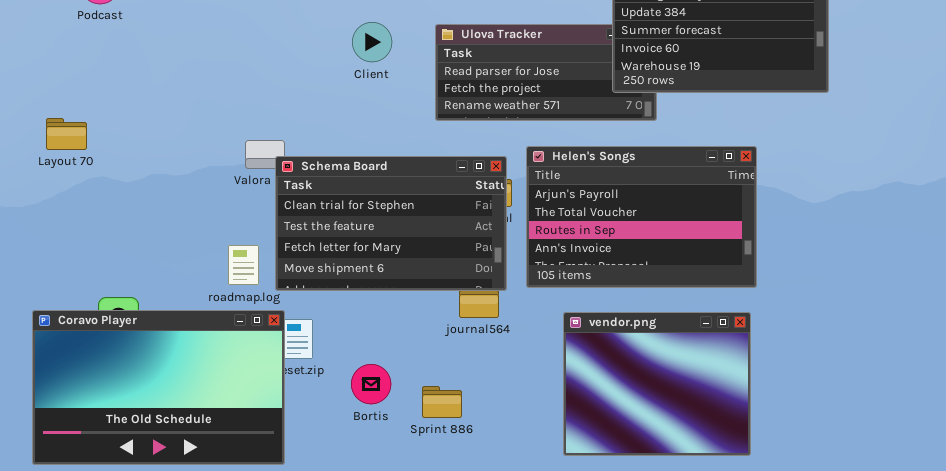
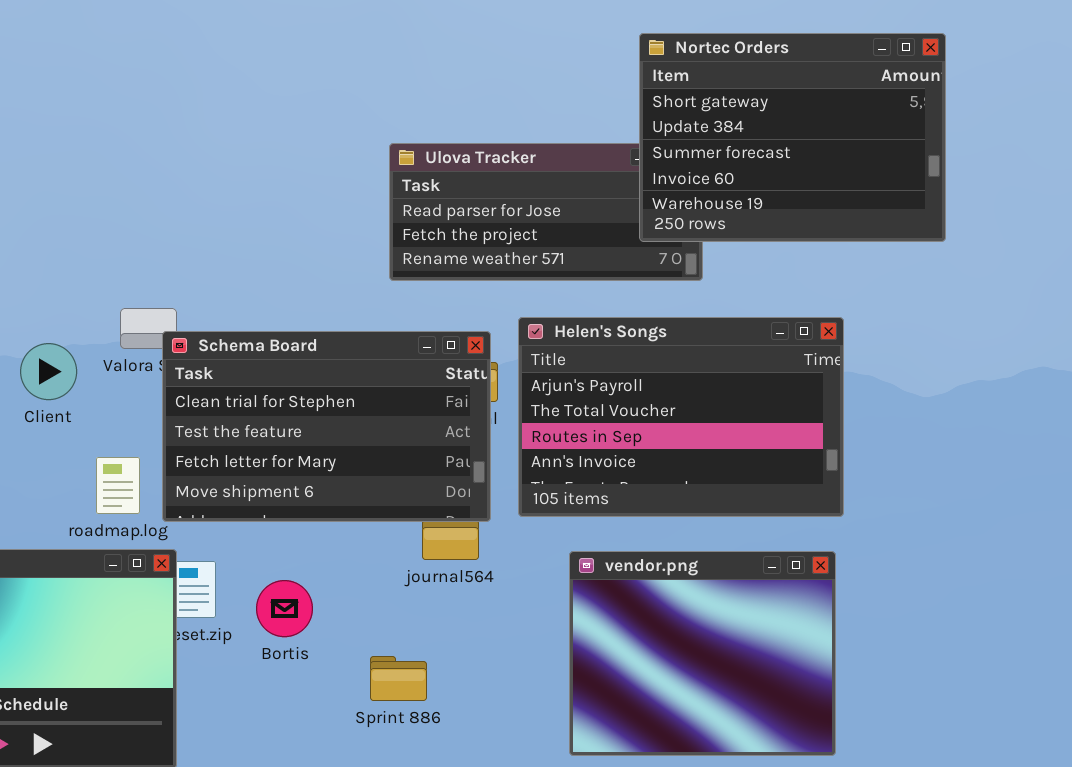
Client: [352,22,392,62] -> [20,343,77,400], moved
Bortis: [351,364,391,404] -> [256,580,313,637], moved

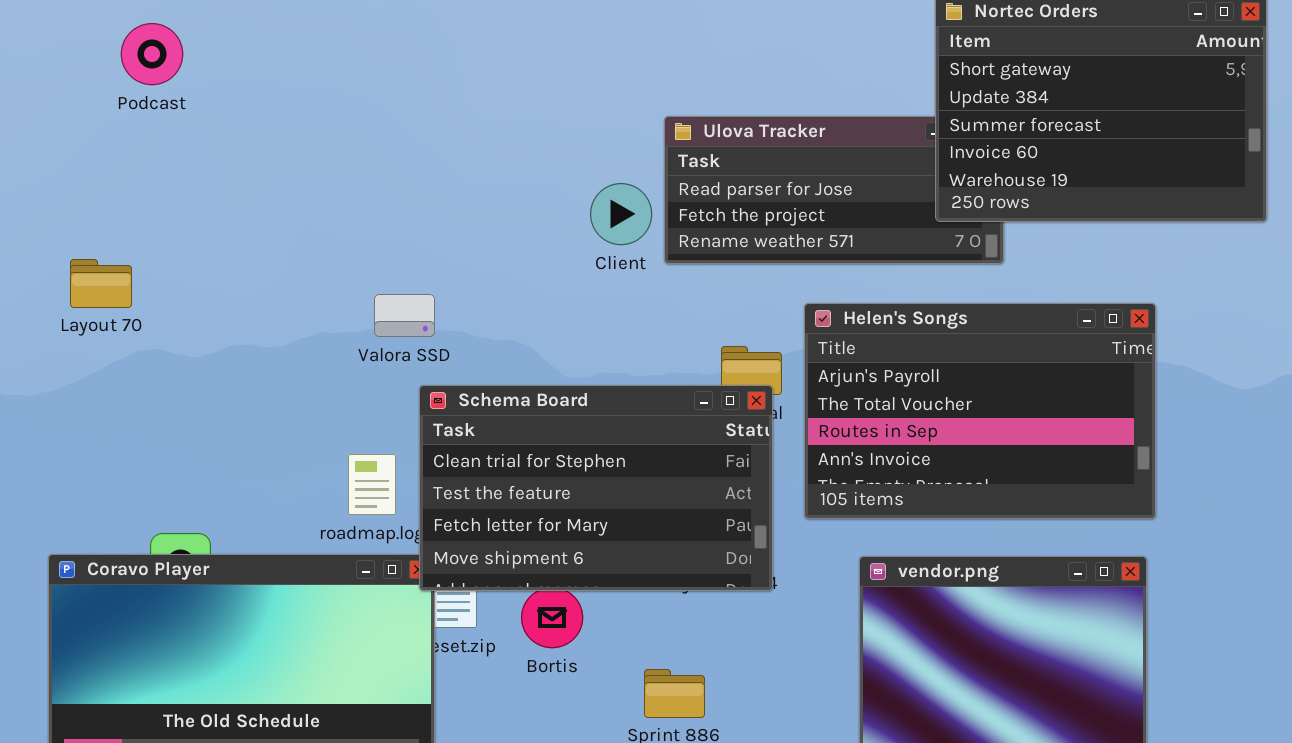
Schema Board: [162,331,491,522] -> [419,385,773,591], moved
Client: [20,343,77,400] -> [590,183,652,245], moved

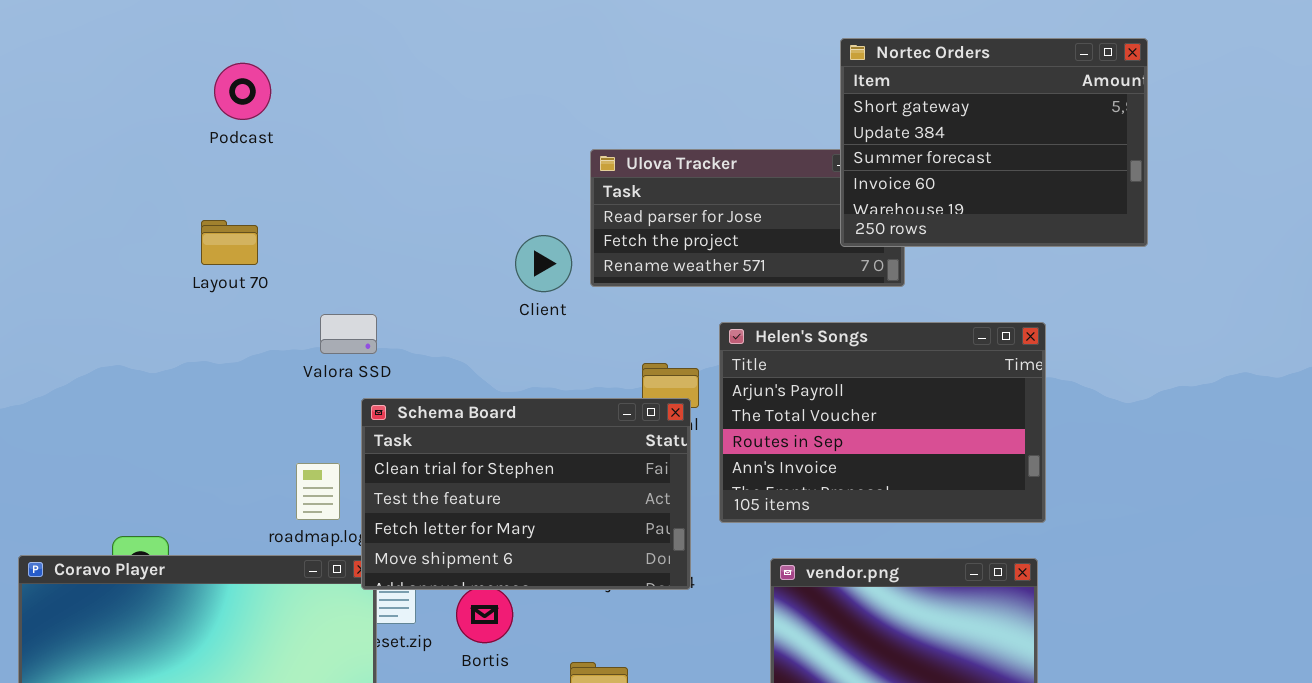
Podcast: [121,23,183,85] -> [214,63,271,120], moved
Client: [590,183,652,245] -> [515,235,572,292], moved
Layout 70: [70,259,132,308] -> [201,220,258,265], moved

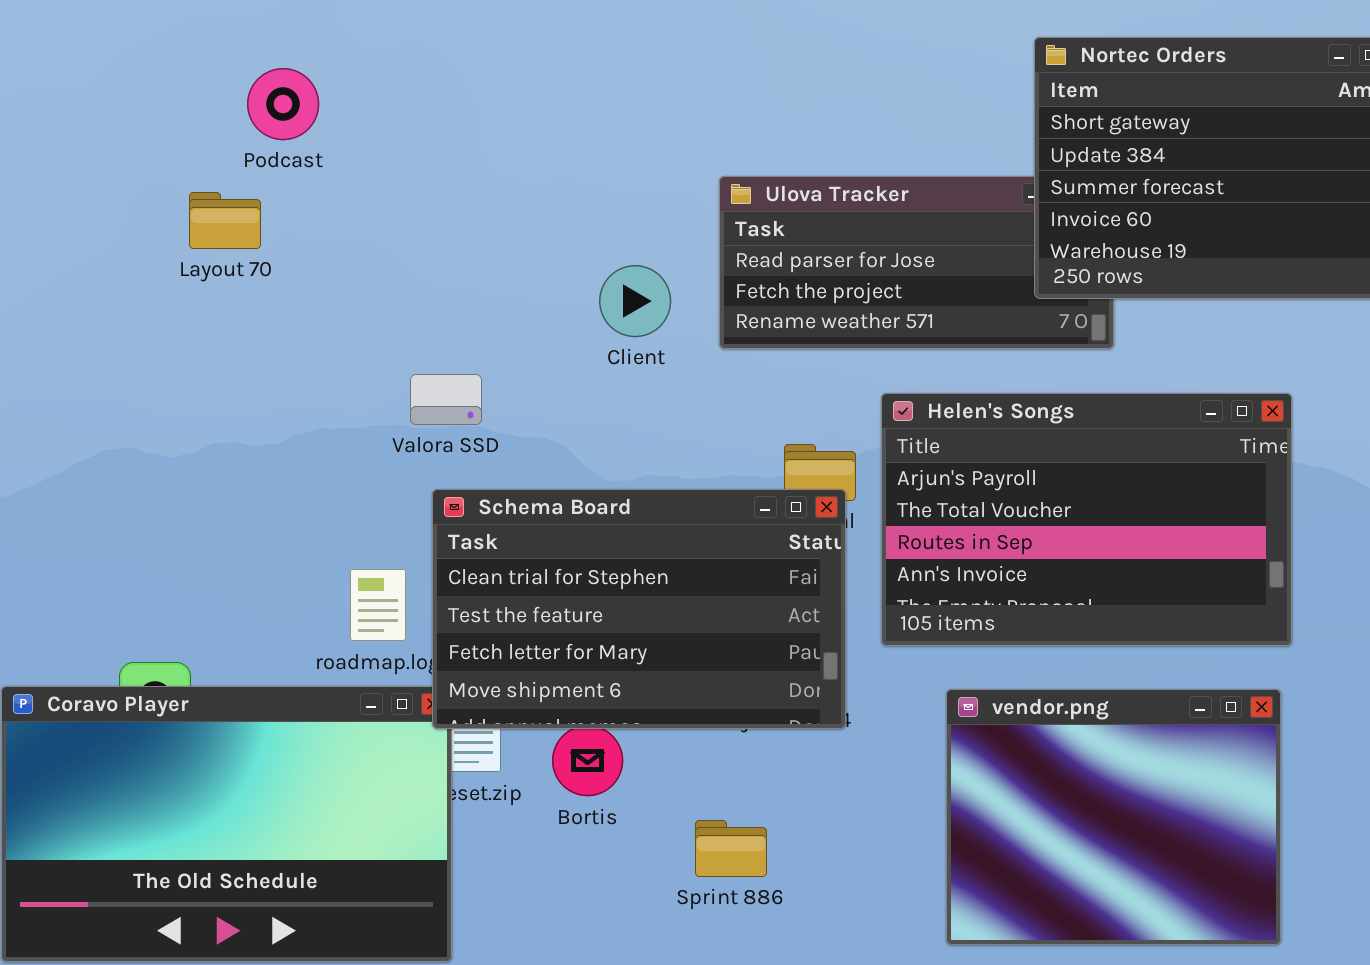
Layout 70: [201,220,258,265] -> [189,192,261,249], moved
Client: [515,235,572,292] -> [599,265,671,337], moved
Valora SSD: [320,314,377,354] -> [410,374,482,425], moved

